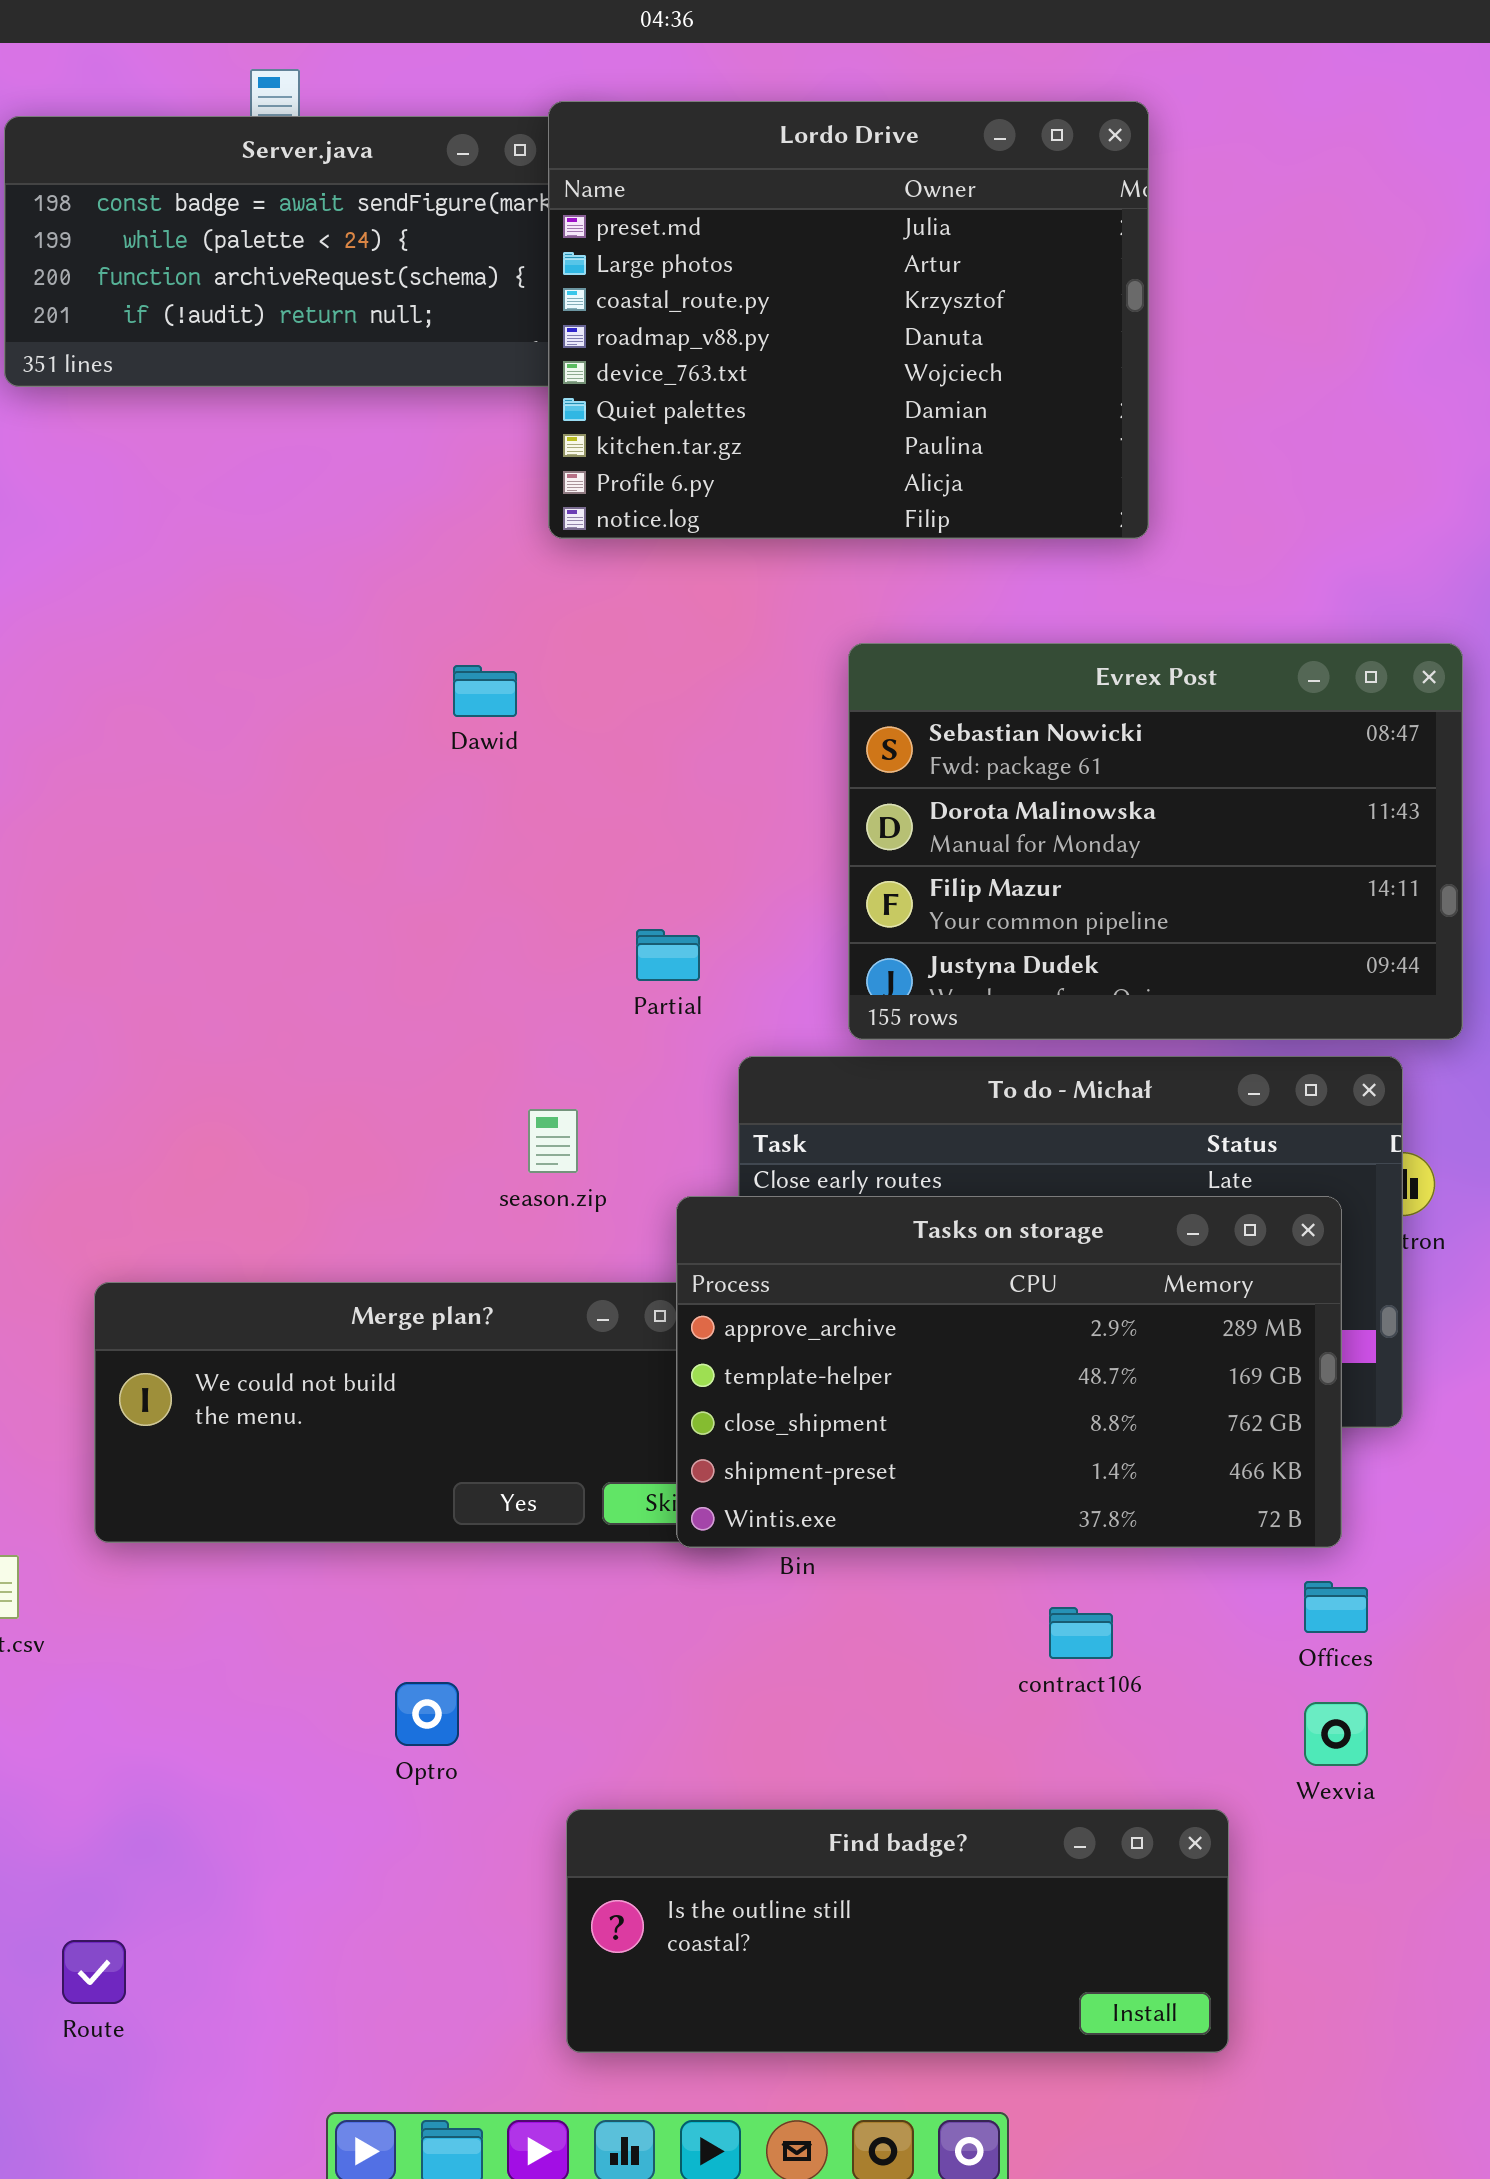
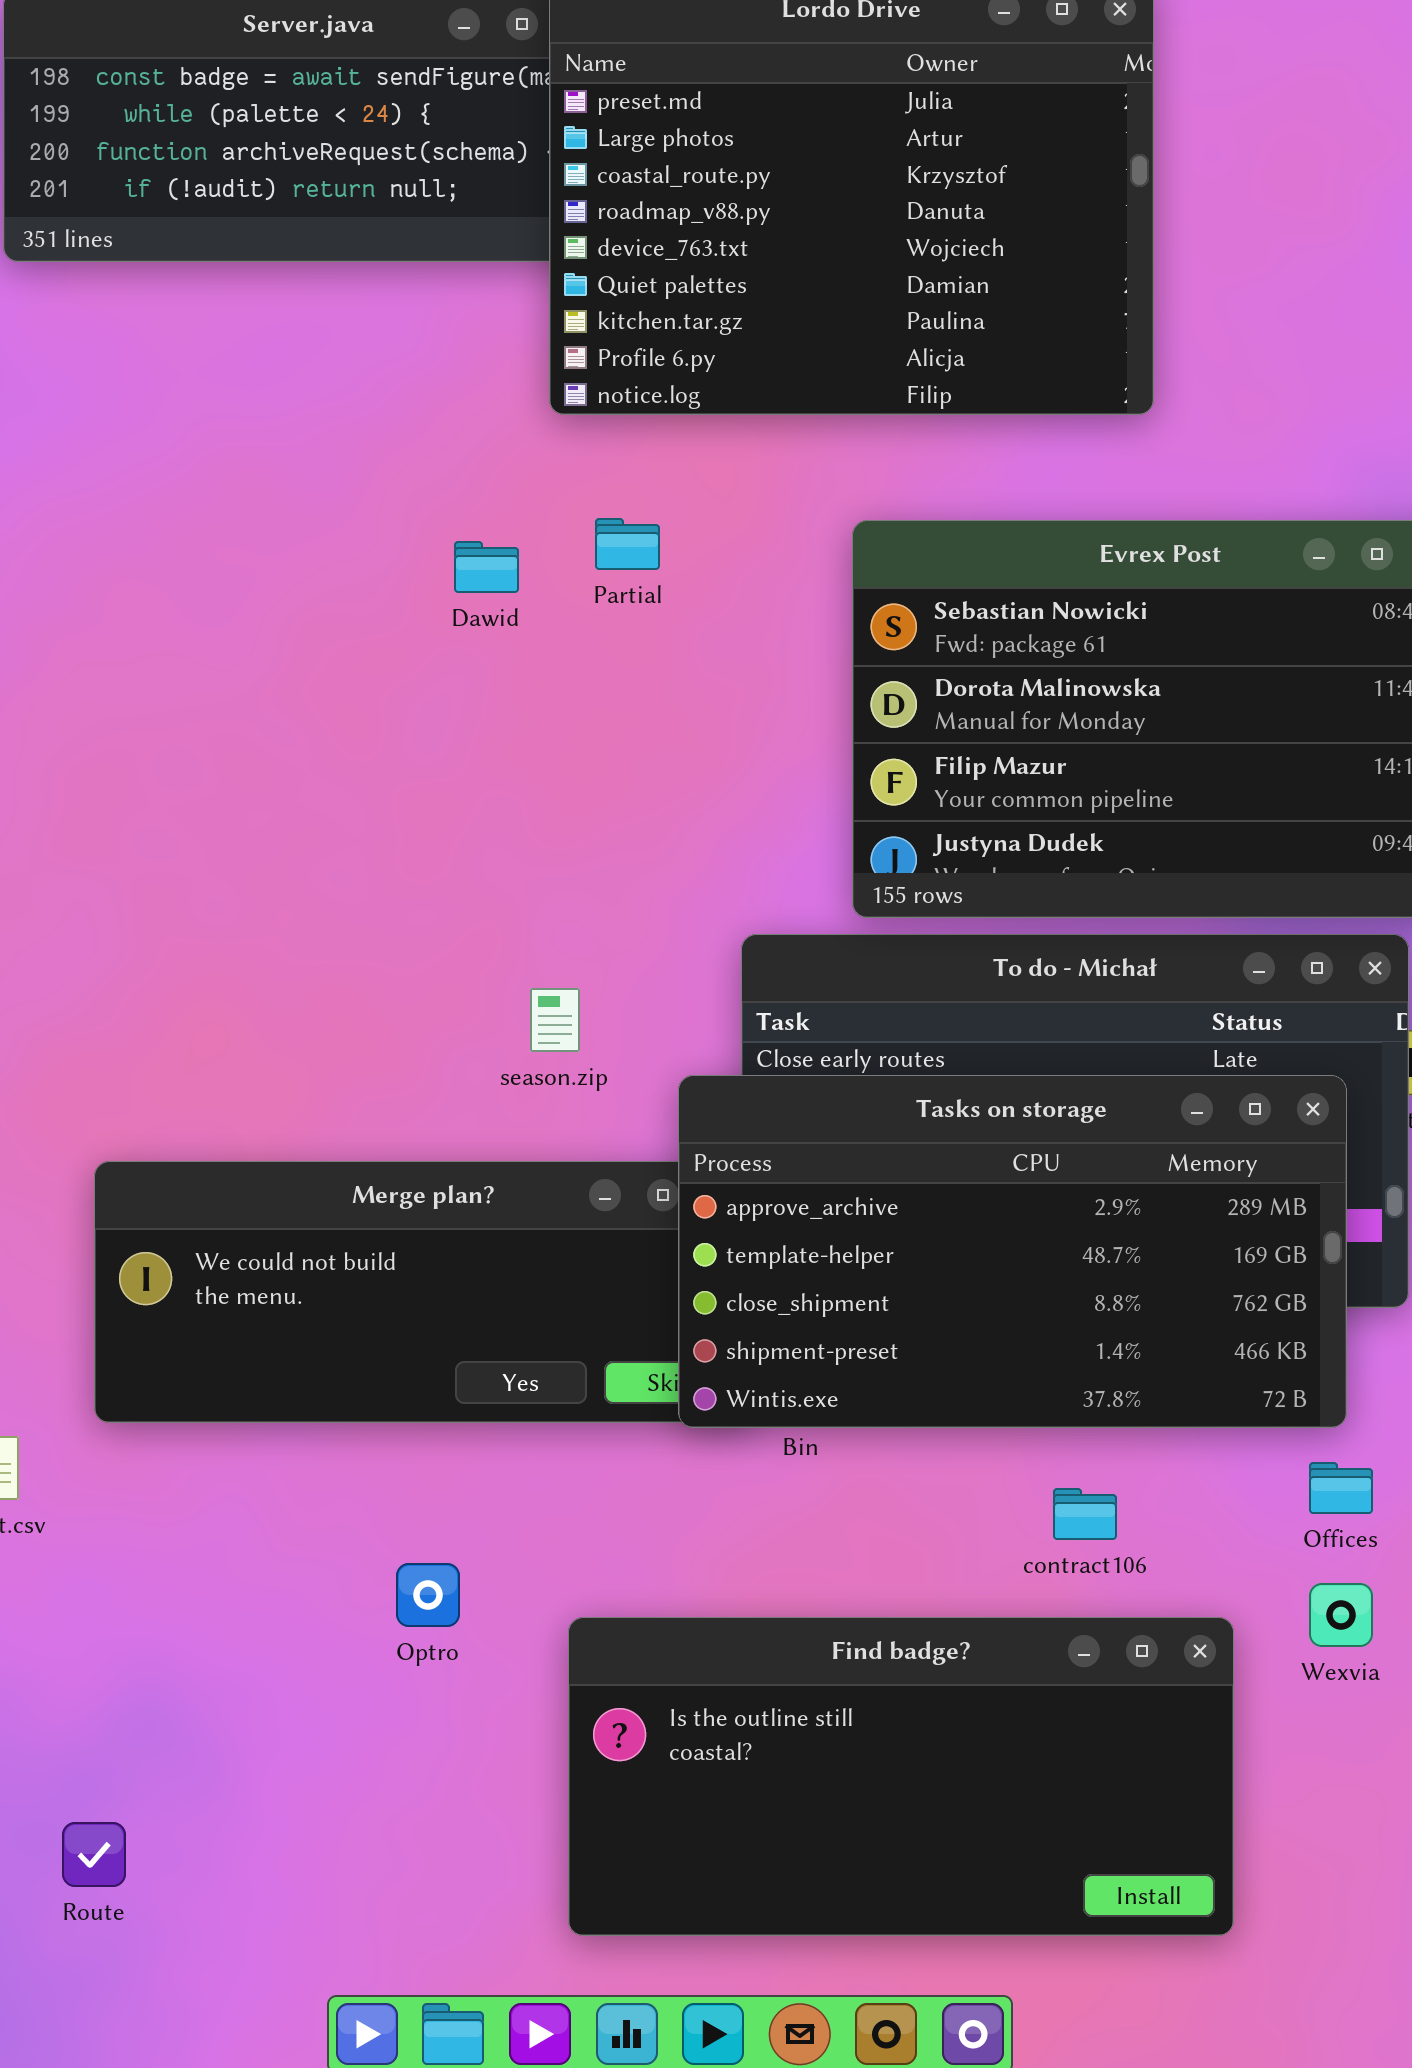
Partial: [636,929,700,981] -> [595,518,660,570], moved
Find badge?: [566,1809,1229,2053] -> [568,1617,1234,1936], resized

